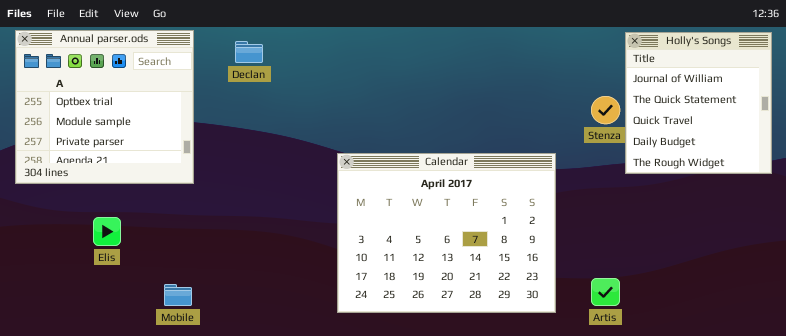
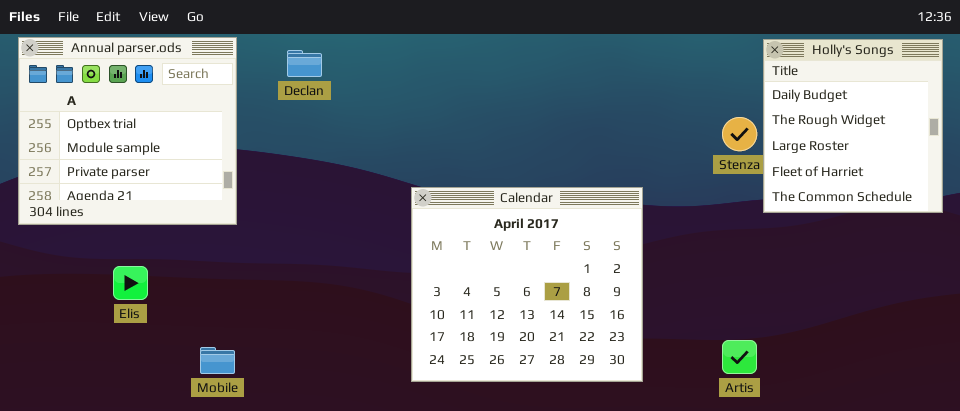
Holly's Songs: [625,32,772,174] -> [763,39,943,213], scrolled down 3 rows
Calendar: [337,153,556,313] -> [411,187,643,382], resized

